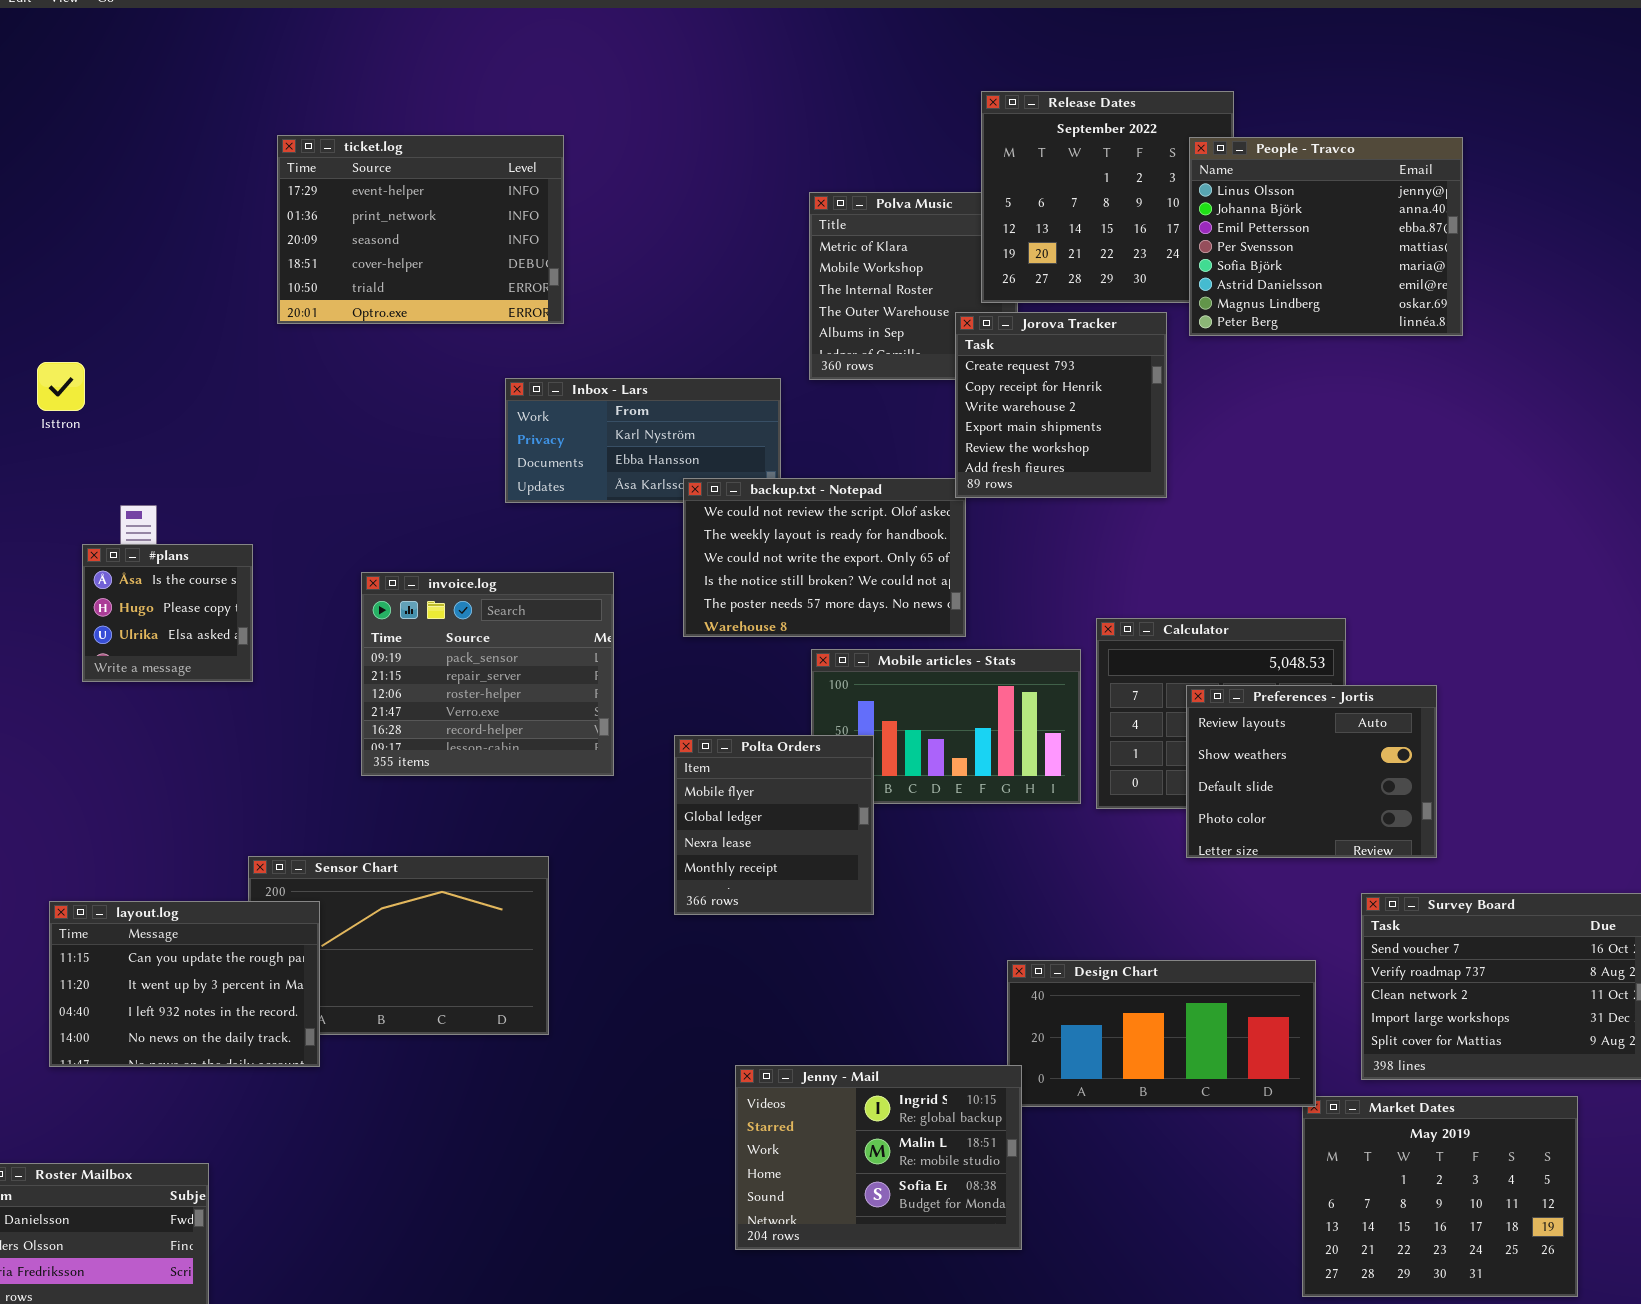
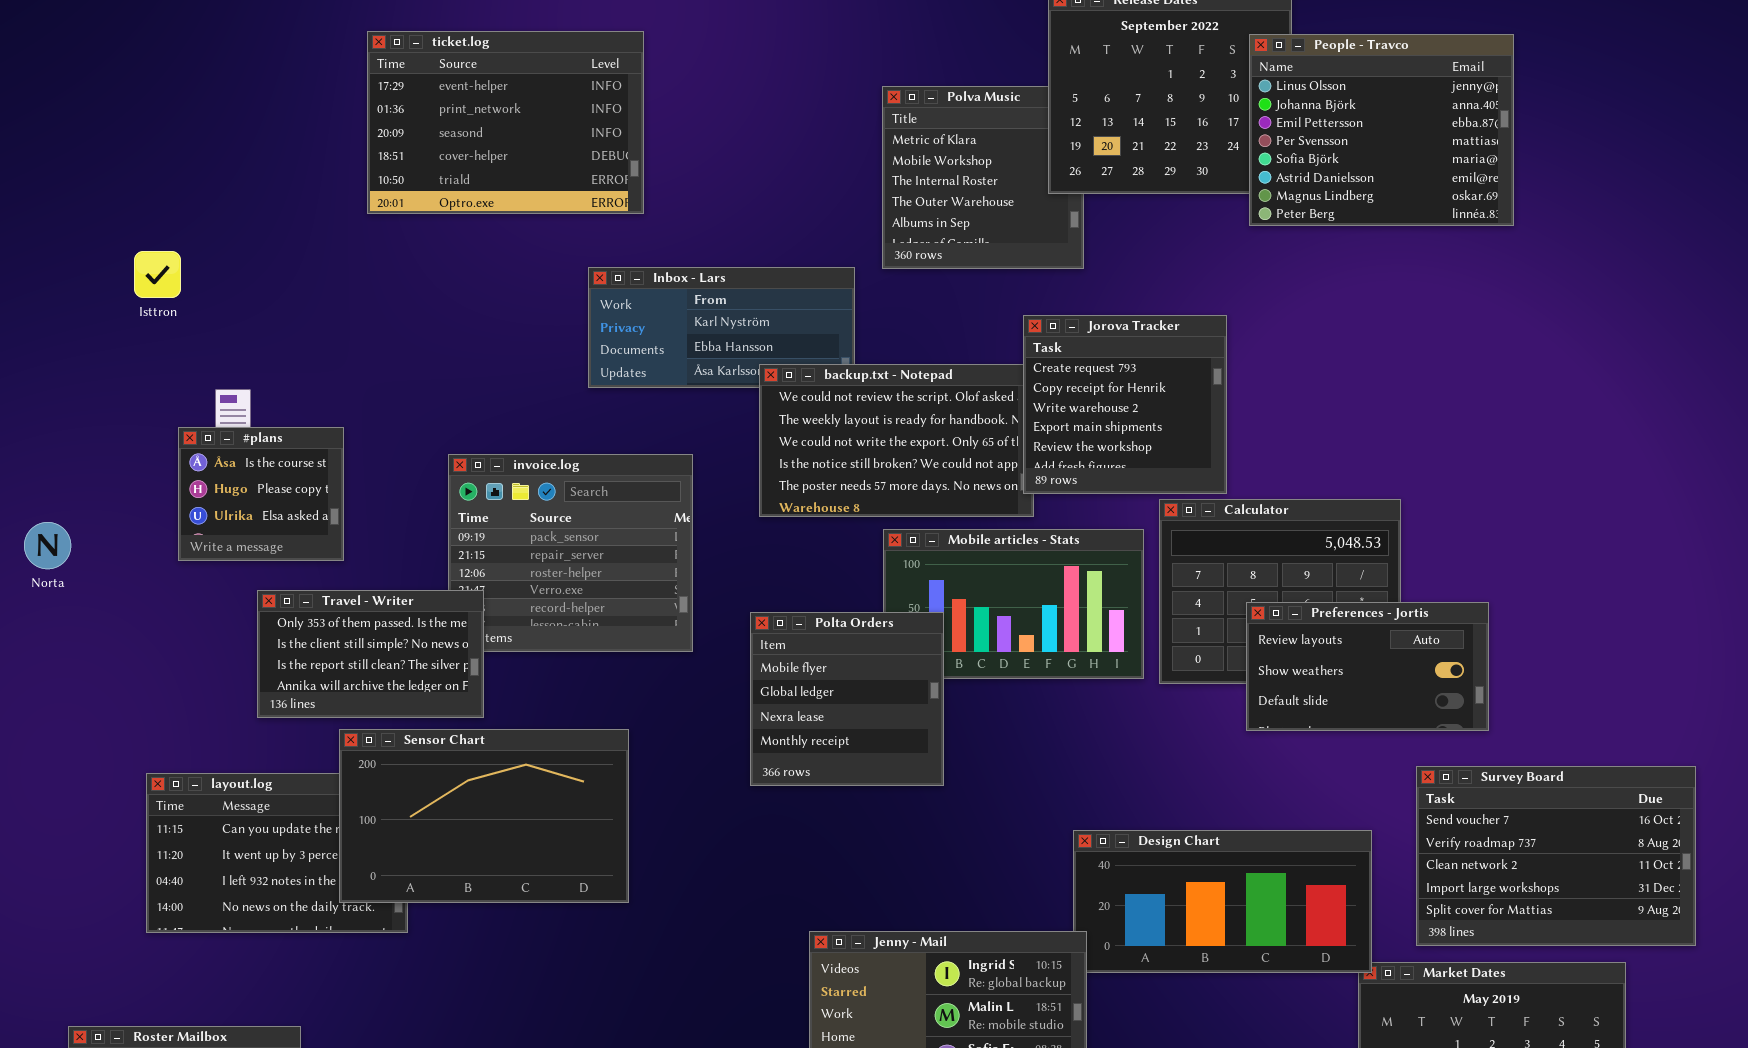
Jorova Tracker: [955,312,1167,498] -> [1023,315,1227,494], moved
Preferences - Jortis: [1186,685,1437,858] -> [1246,602,1489,731], resized
Travel - Writer: none -> [257,590,484,718], opened
Sensor Chart: [248,856,549,1035] -> [339,729,629,903], raised

